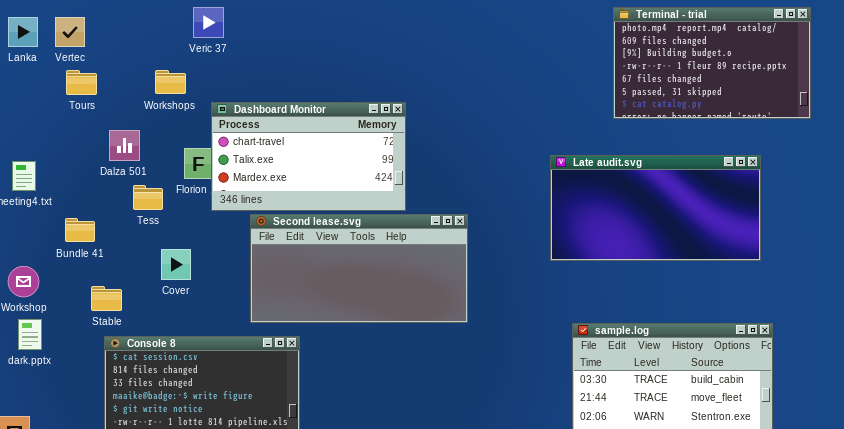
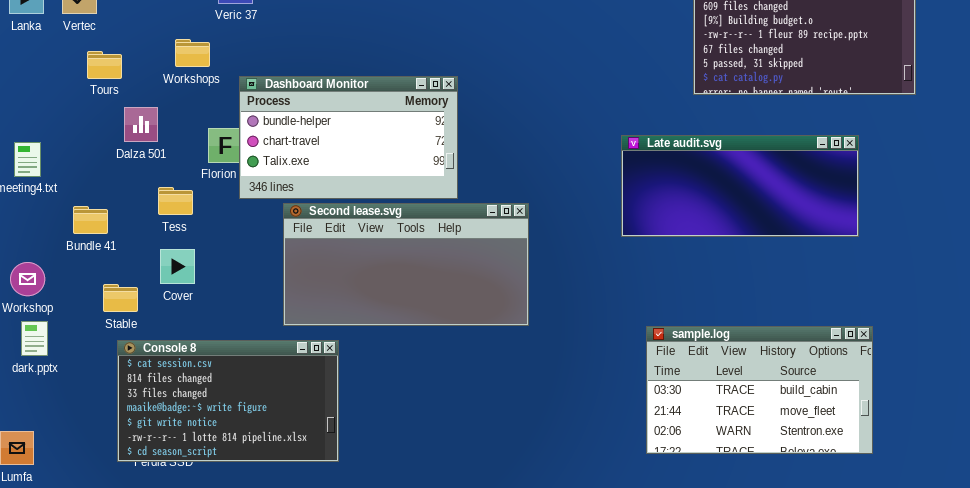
Tours: [66,70,97,95] -> [87,51,122,79], moved
Dashboard Monitor: [211,102,406,211] -> [239,76,458,199], scrolled up 1 row
Late audit.svg: [550,155,761,261] -> [621,135,859,237], resized
Tess: [133,185,163,210] -> [158,187,193,215], moved
Cover: [161,249,191,280] -> [160,249,195,284], moved

